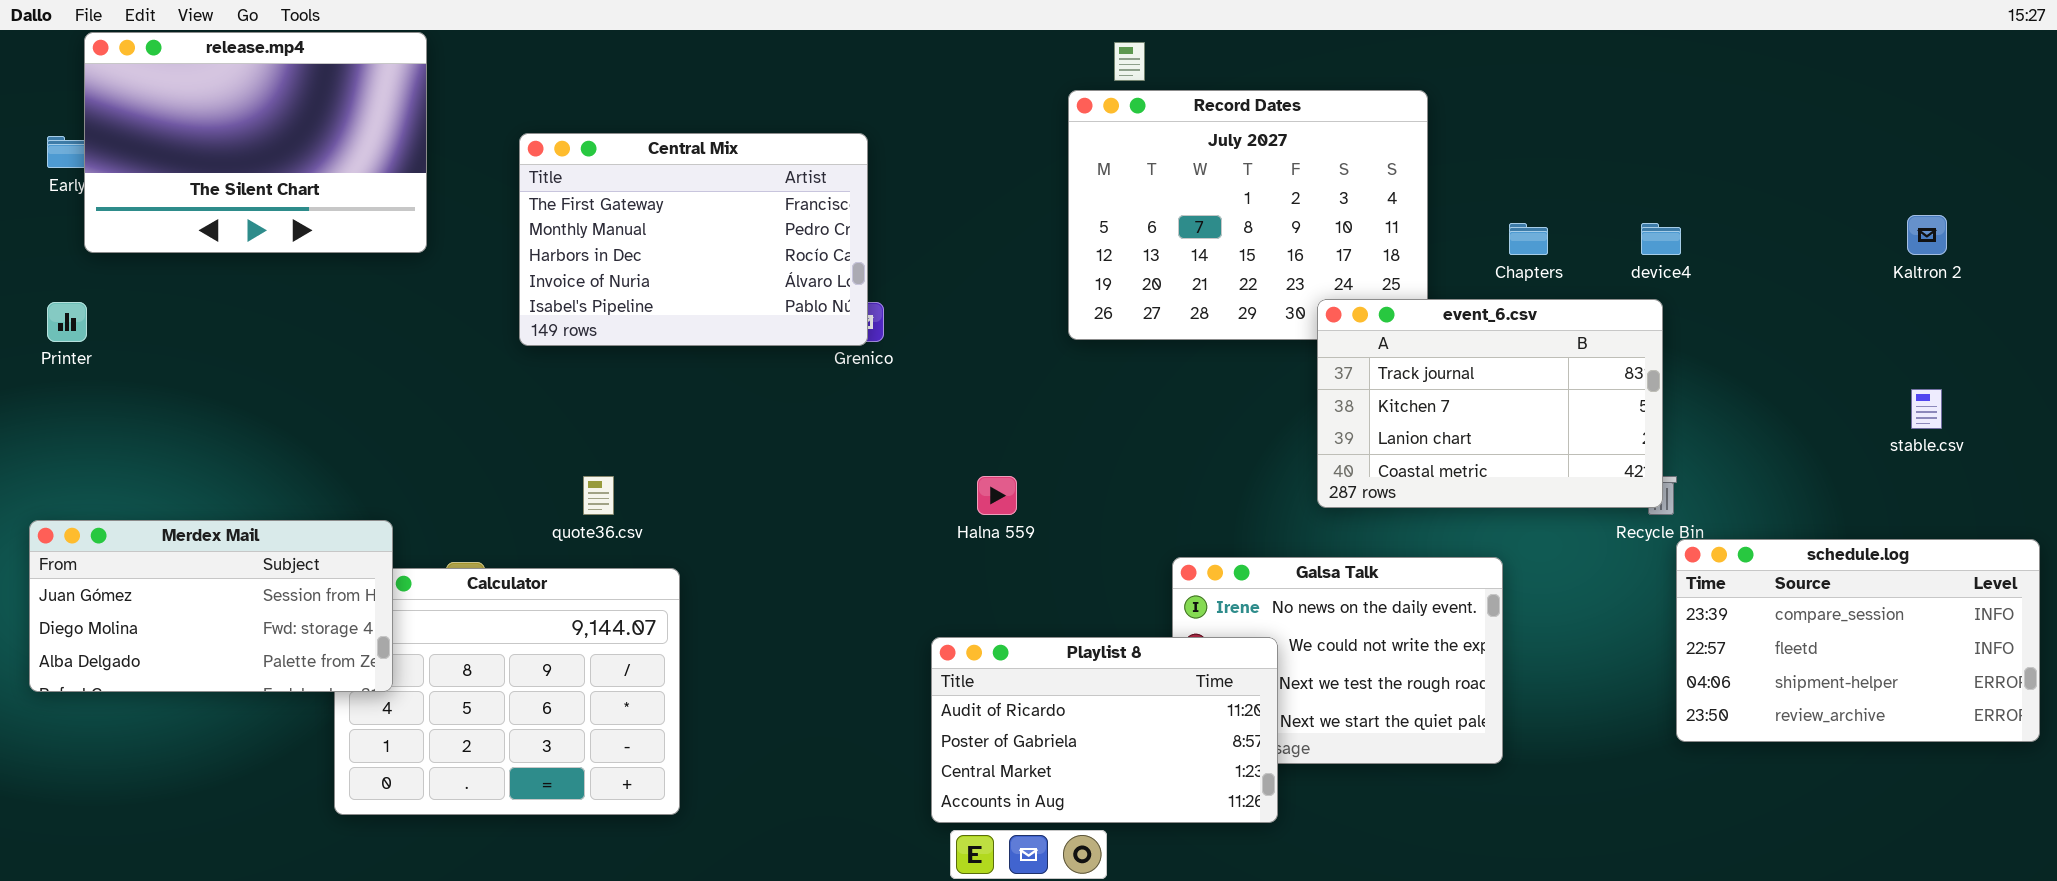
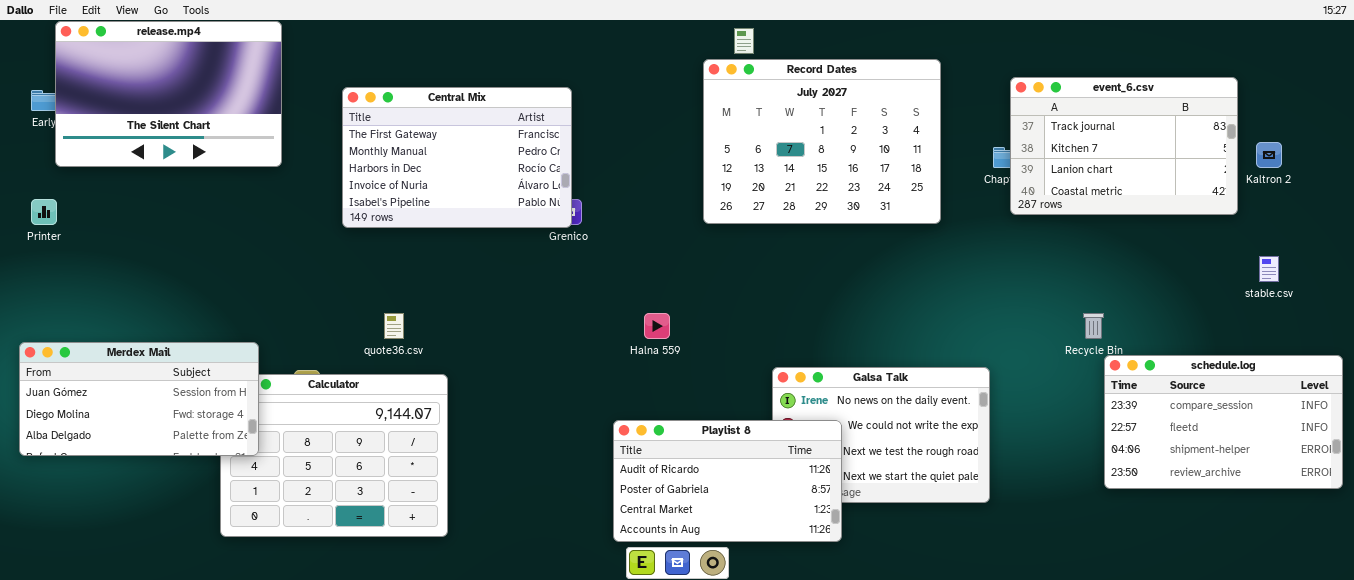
event_6.csv: [1317,299,1663,508] -> [1010,77,1238,215], moved

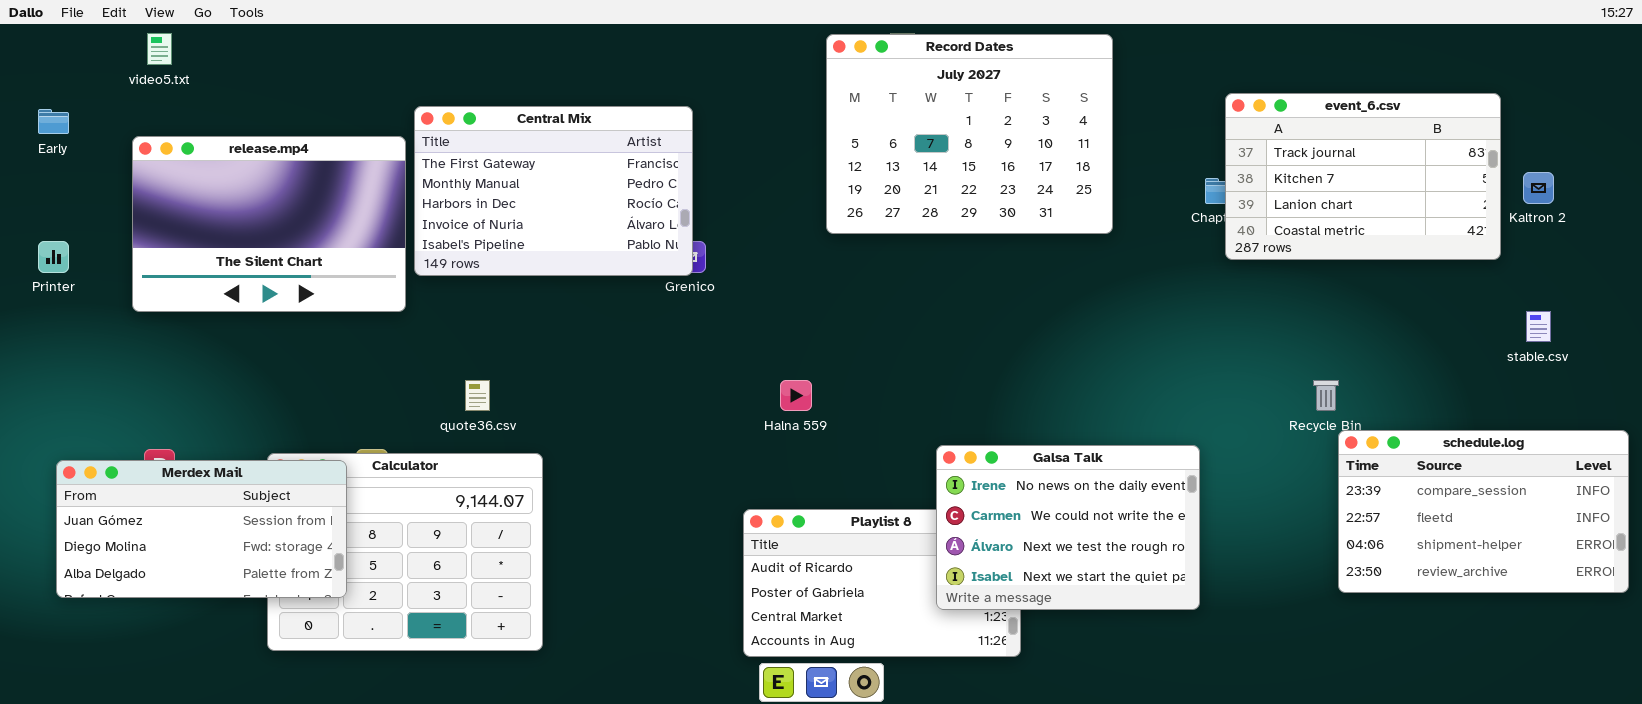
release.mp4: [55,21,282,167] -> [132,136,406,312], moved
Record Dates: [703,59,941,224] -> [826,34,1113,234], moved
Merdex Mail: [19,342,259,456] -> [56,460,347,598], moved
Galsa Talk: [772,367,990,503] -> [936,445,1200,610], raised

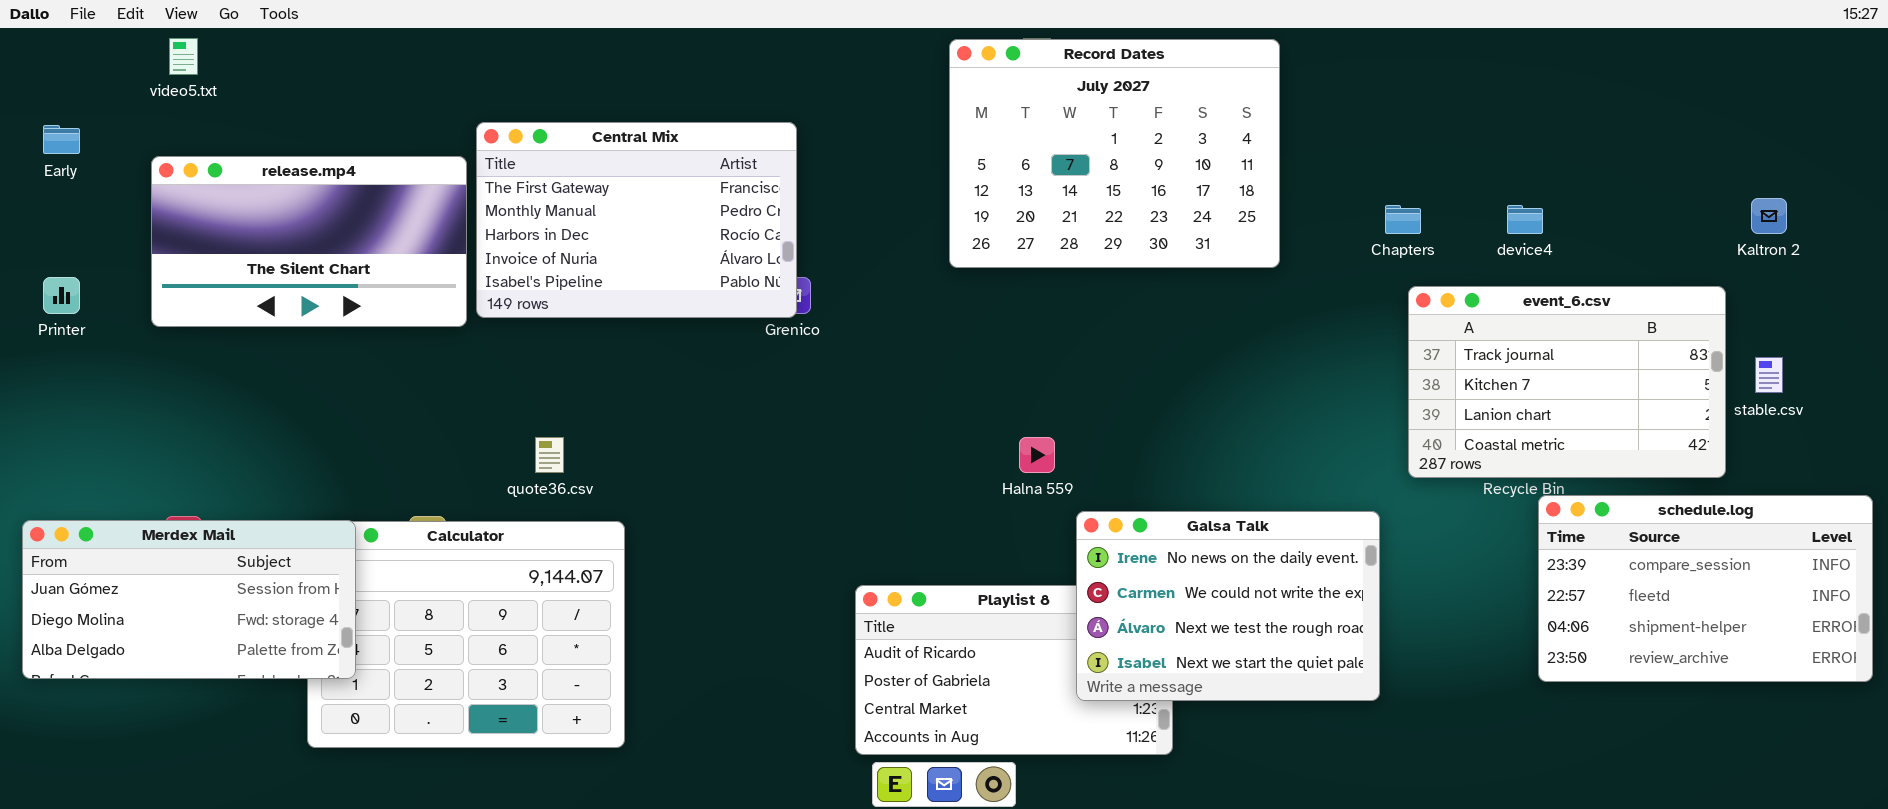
event_6.csv: [1225,93,1501,260] -> [1408,286,1726,478], moved
release.mp4: [132,136,406,312] -> [151,156,467,327], resized
Halna 559: [780,380,812,411] -> [1019,437,1055,473], moved
Merdex Mail: [56,460,347,598] -> [22,520,356,679], moved

